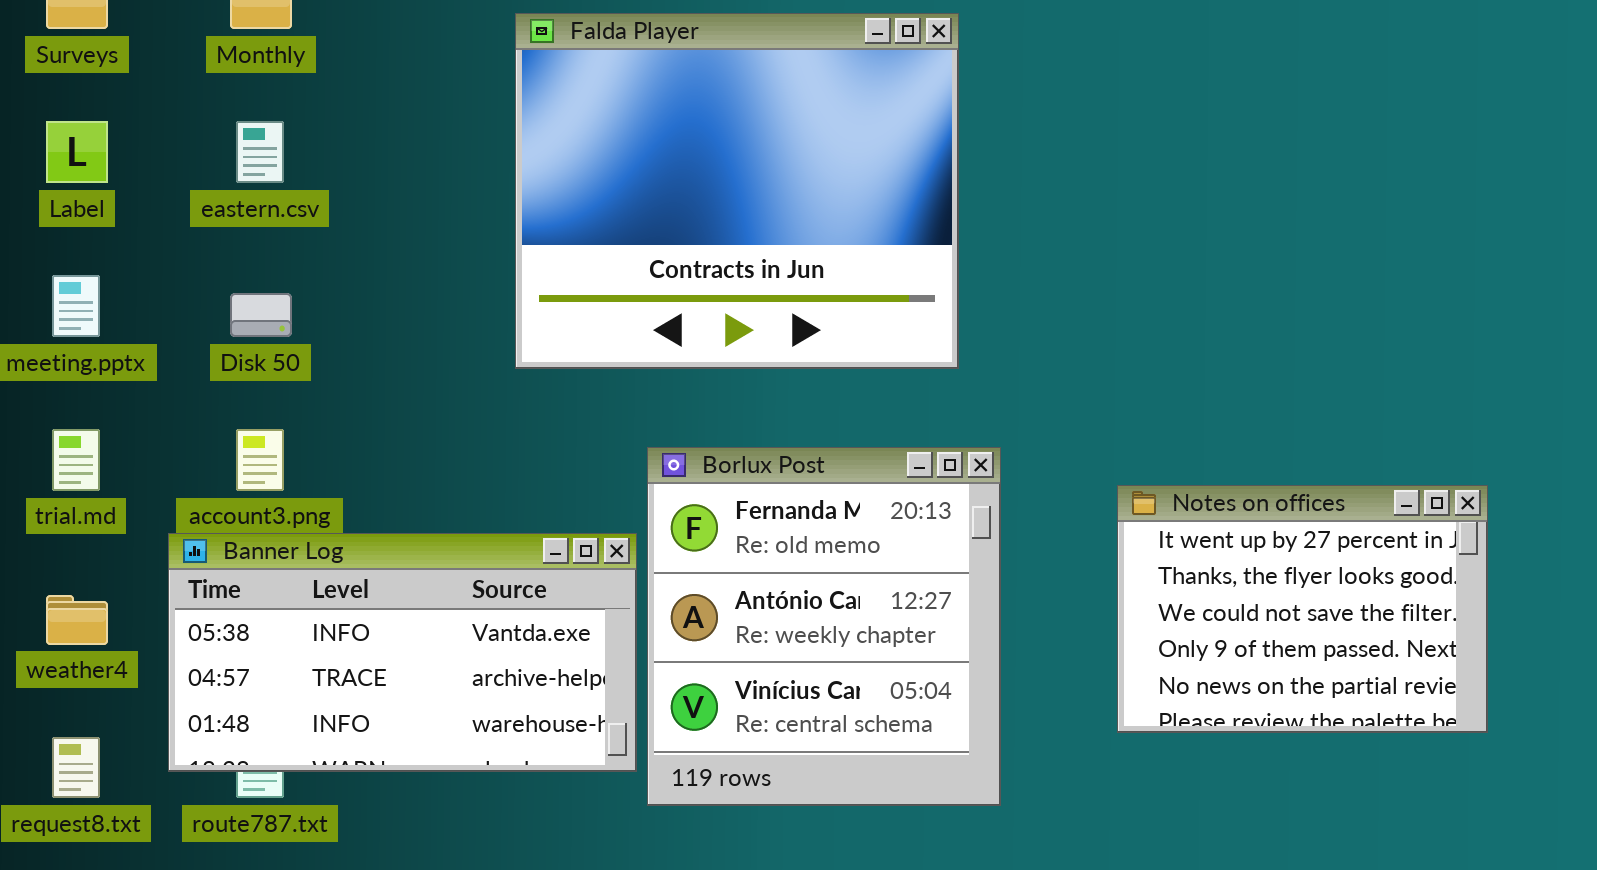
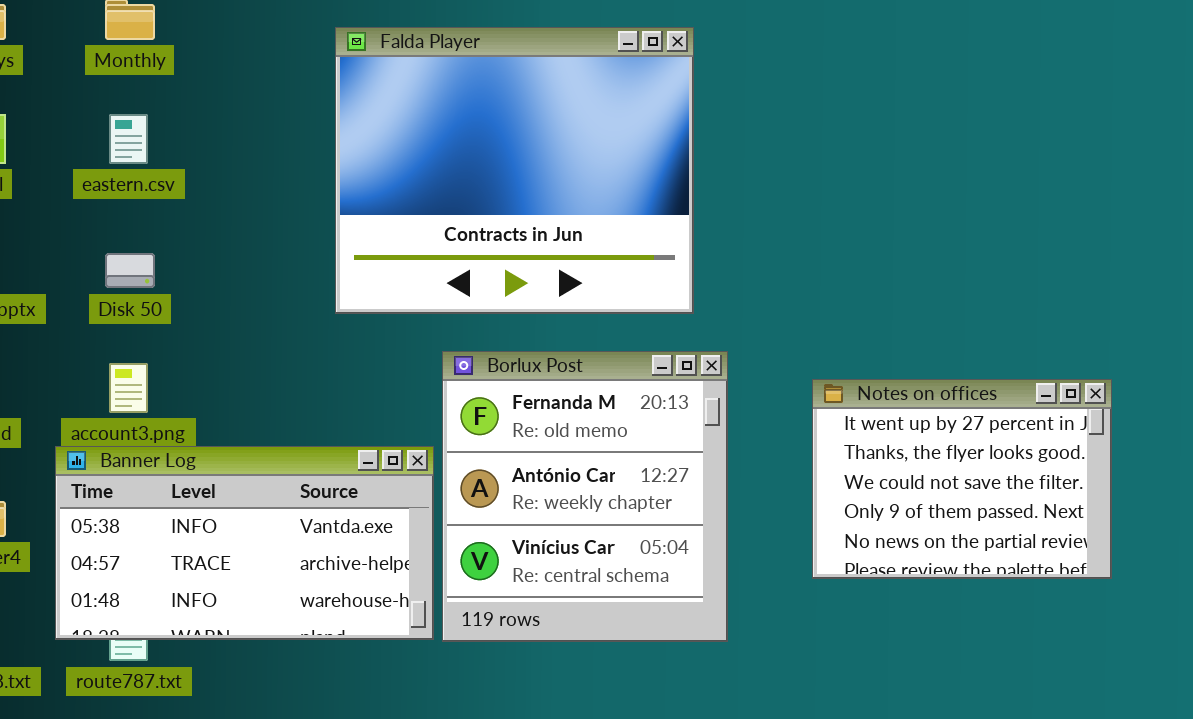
Borlux Post: [647,447,1001,806] -> [442,351,728,642], moved
Notes on offices: [1117,485,1488,733] -> [812,379,1112,579], moved

